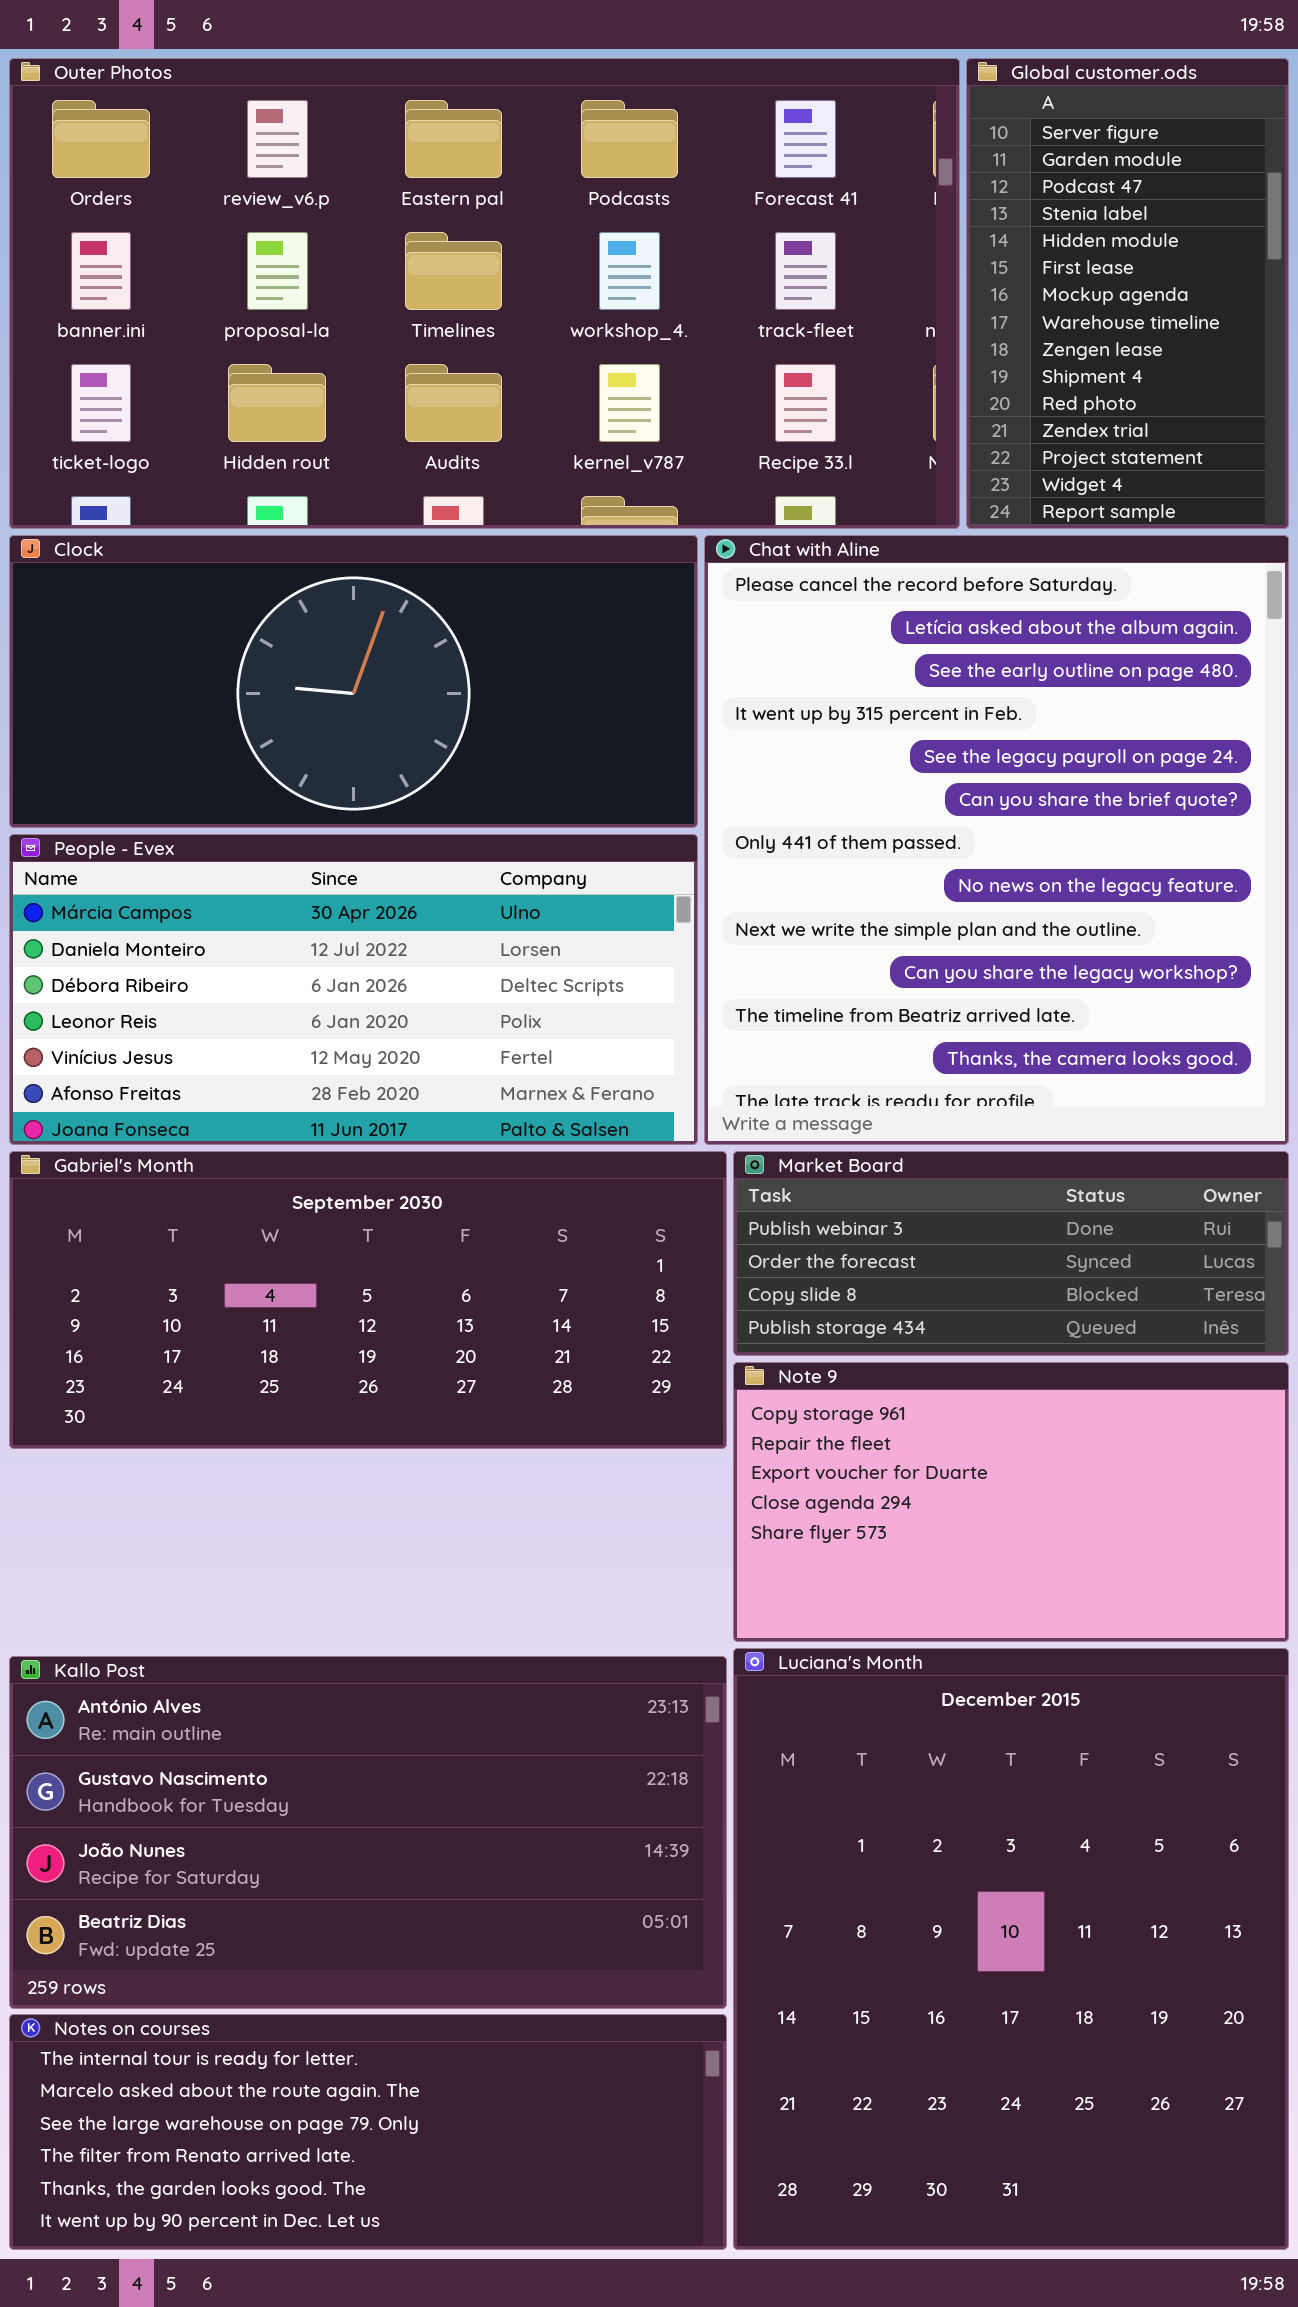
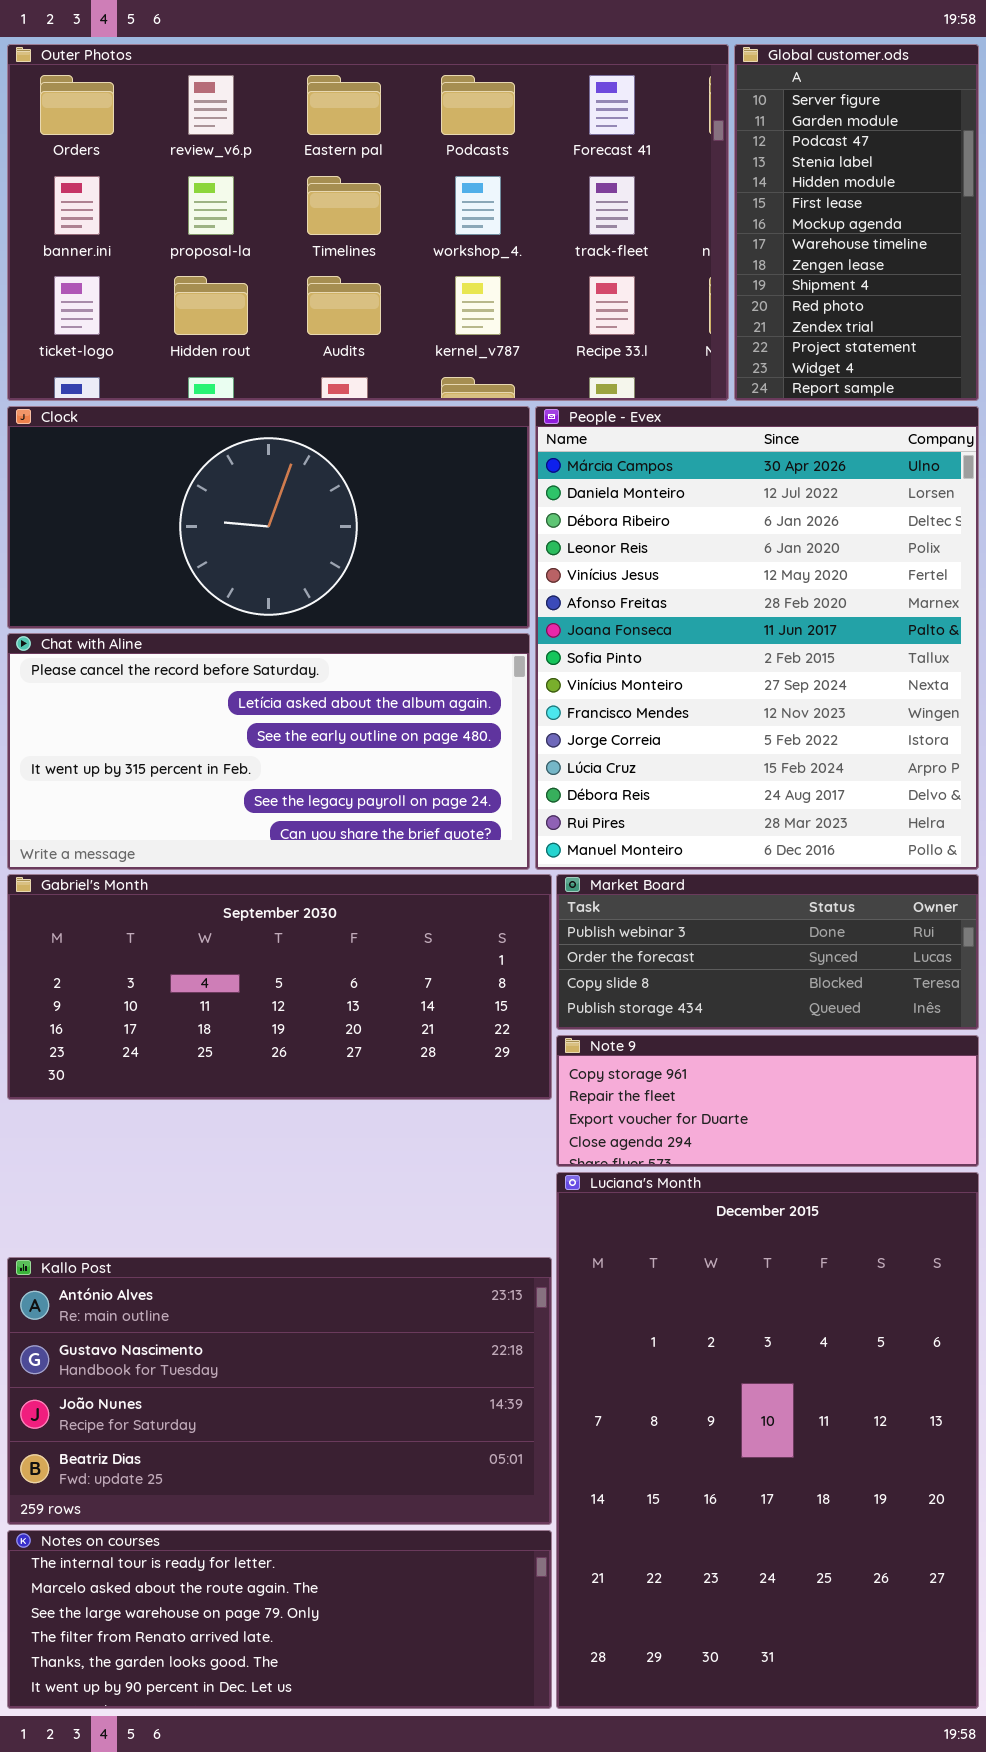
Chat with Aline: [704,535,1289,1145] -> [7,633,530,870], moved, resized
People - Evex: [9,834,698,1145] -> [535,406,979,870], moved, resized
Note 9: [733,1362,1289,1642] -> [556,1035,979,1167], resized
Luciana's Month: [733,1648,1289,2250] -> [556,1172,979,1709], resized

